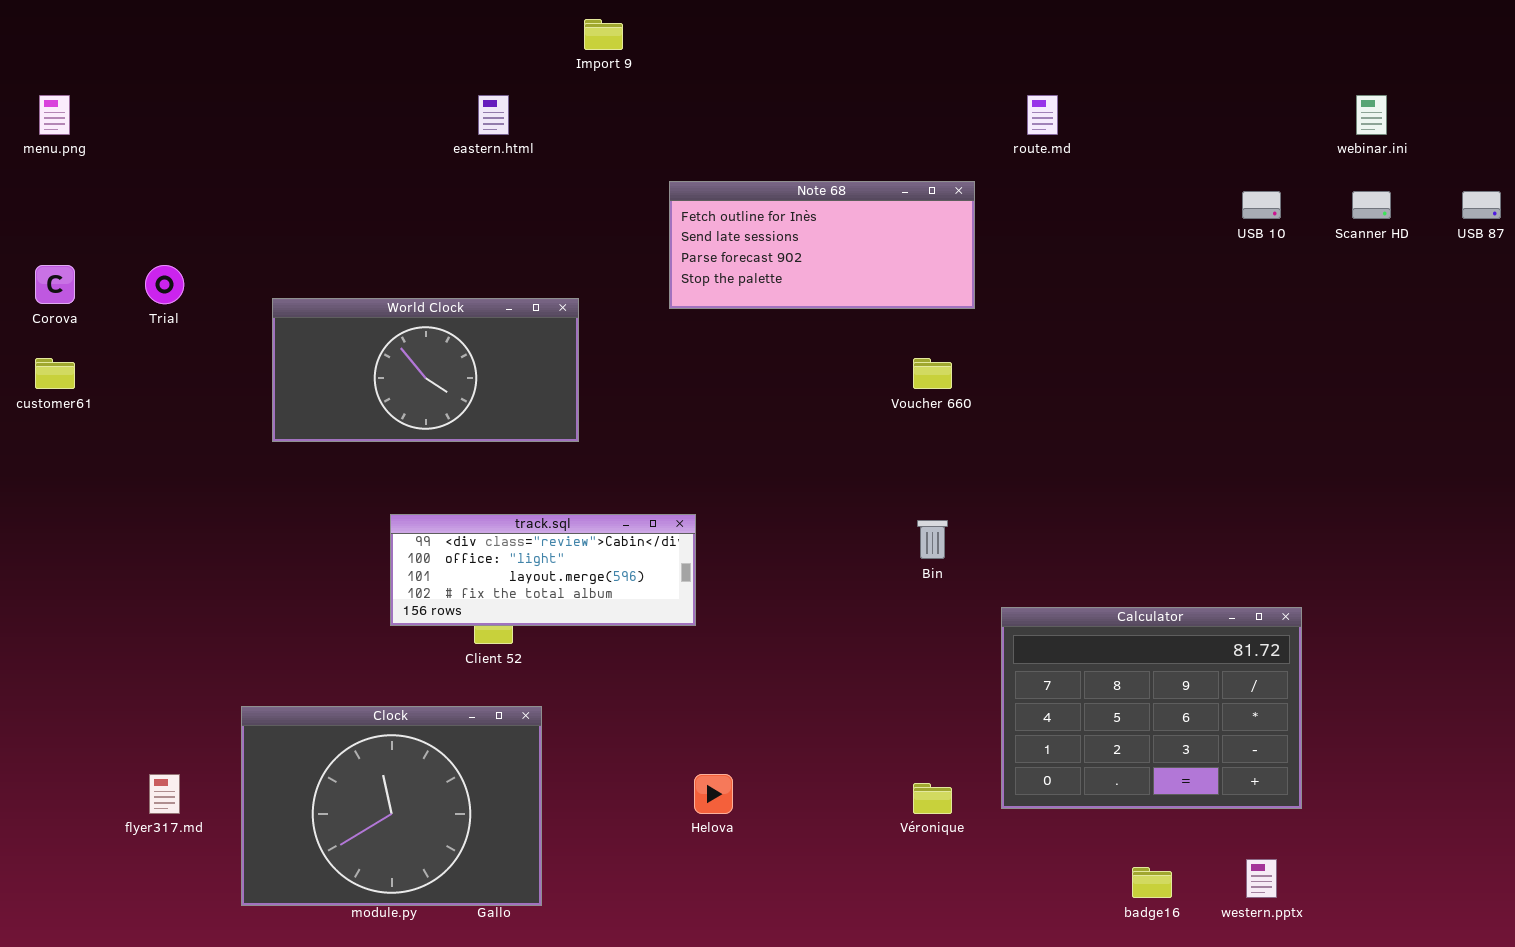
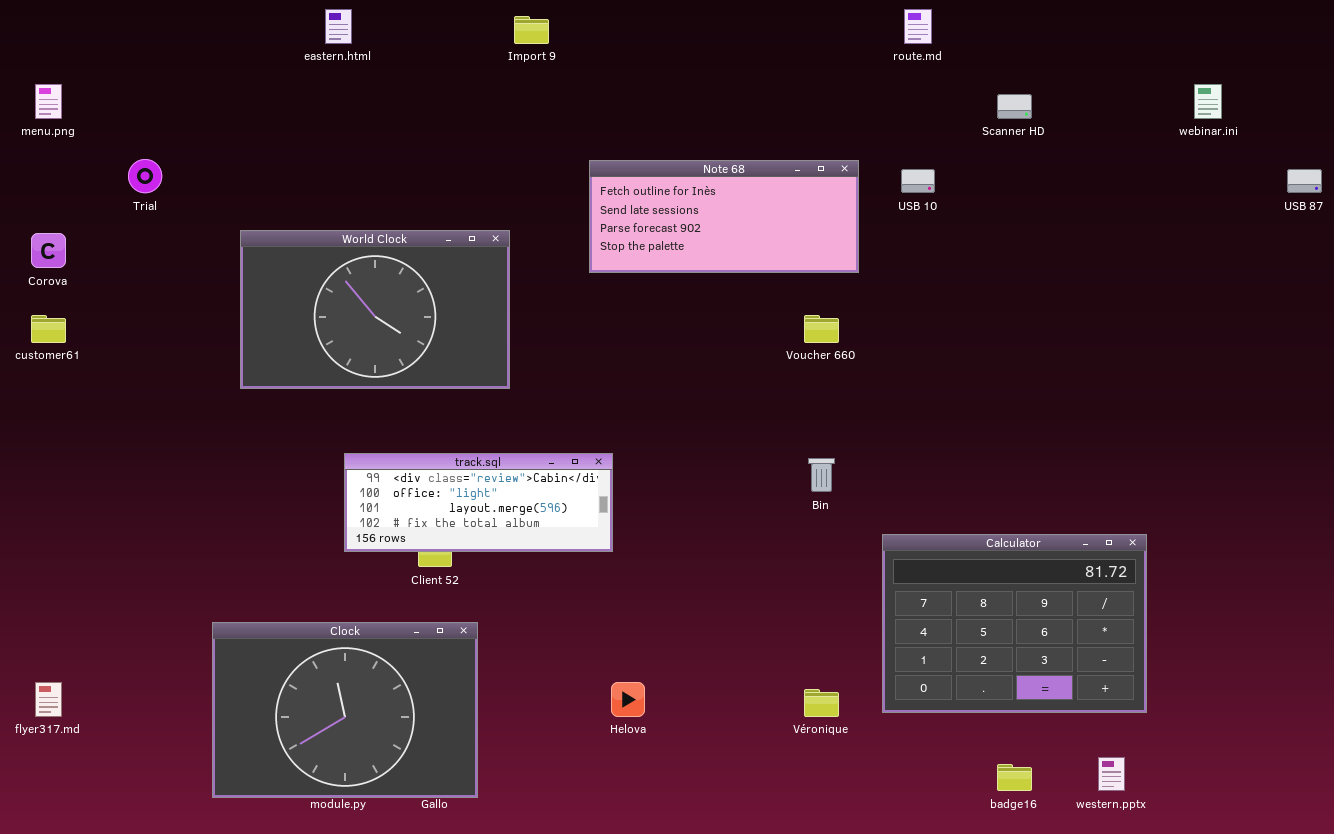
eastern.html: [478,95,509,135] -> [325,9,352,44], moved
route.md: [1027,95,1058,135] -> [904,9,932,44], moved
USB 10: [1242,191,1281,219] -> [901,169,935,193], moved
Scanner HD: [1352,191,1391,219] -> [997,94,1032,119], moved
Trial: [145,265,184,304] -> [128,159,162,193], moved
World Clock: [272,298,579,442] -> [240,230,510,389], resized
flyer317.md: [149,774,180,814] -> [35,682,62,717], moved

